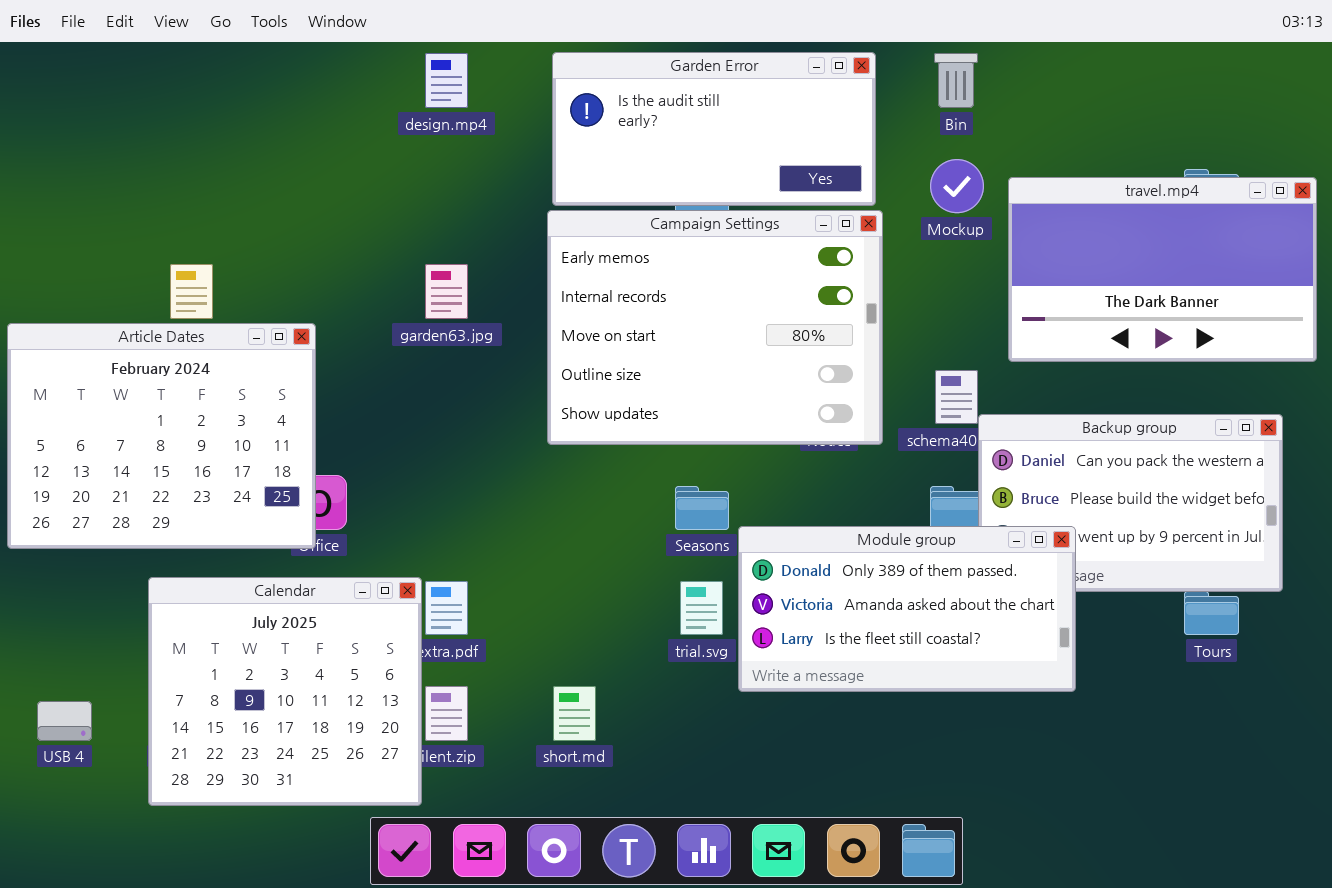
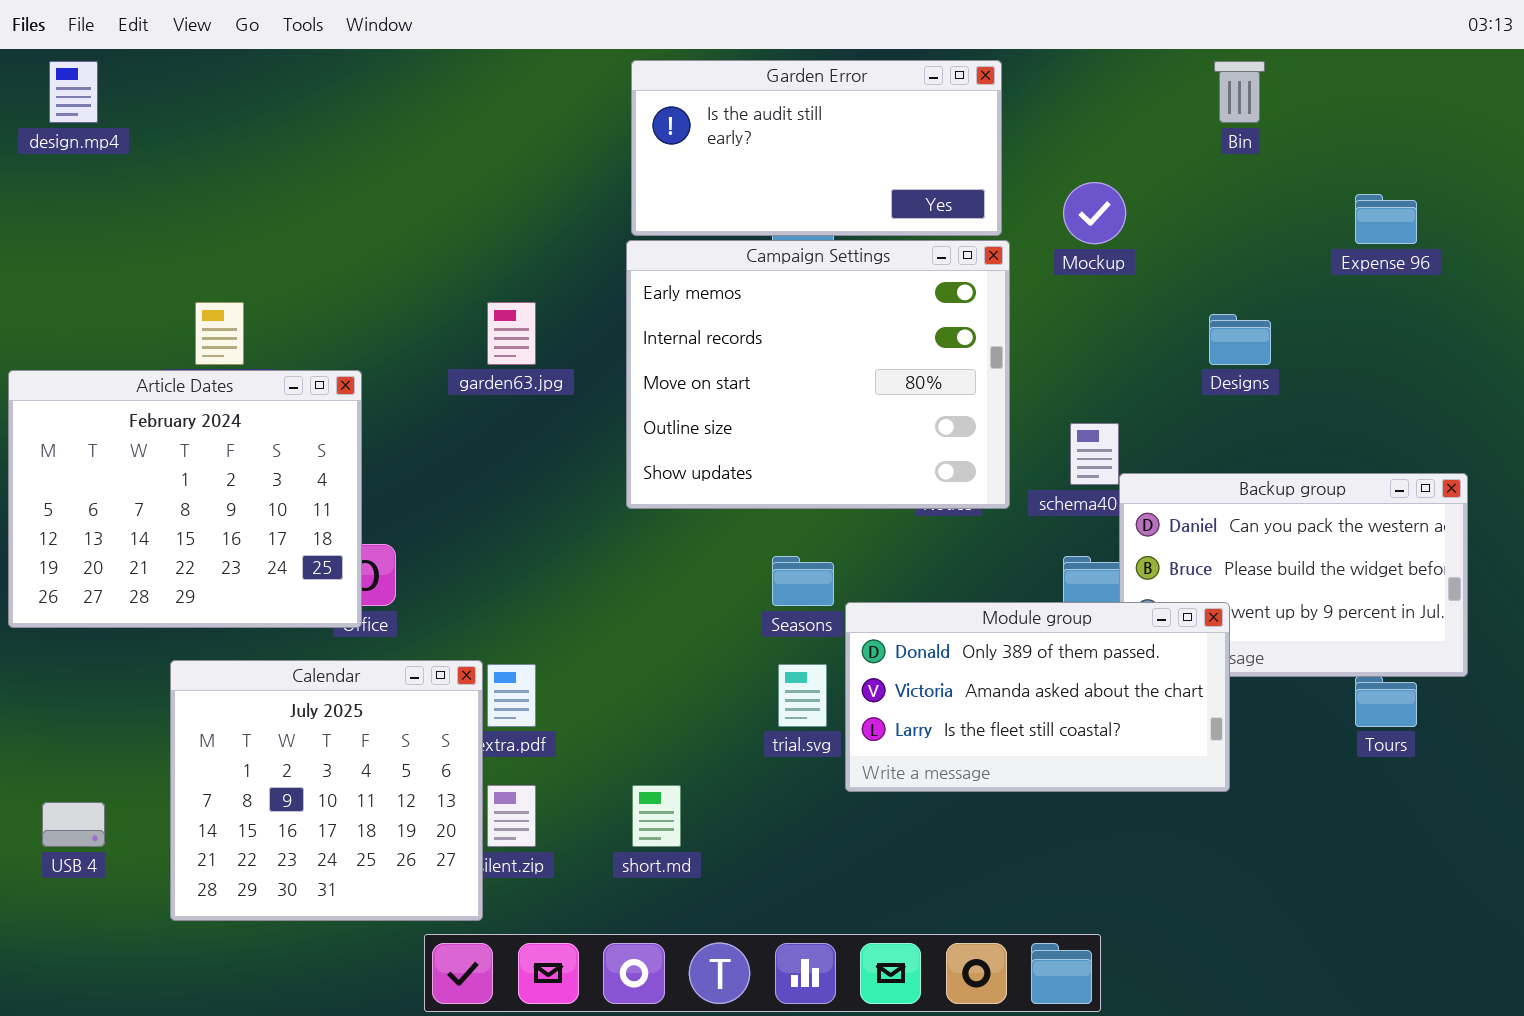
design.mp4: [425,53,468,108] -> [49,61,98,123], moved
Bin: [934,53,978,108] -> [1214,61,1265,123], moved
travel.mp4: [1008,177,1317,362] -> none, closed

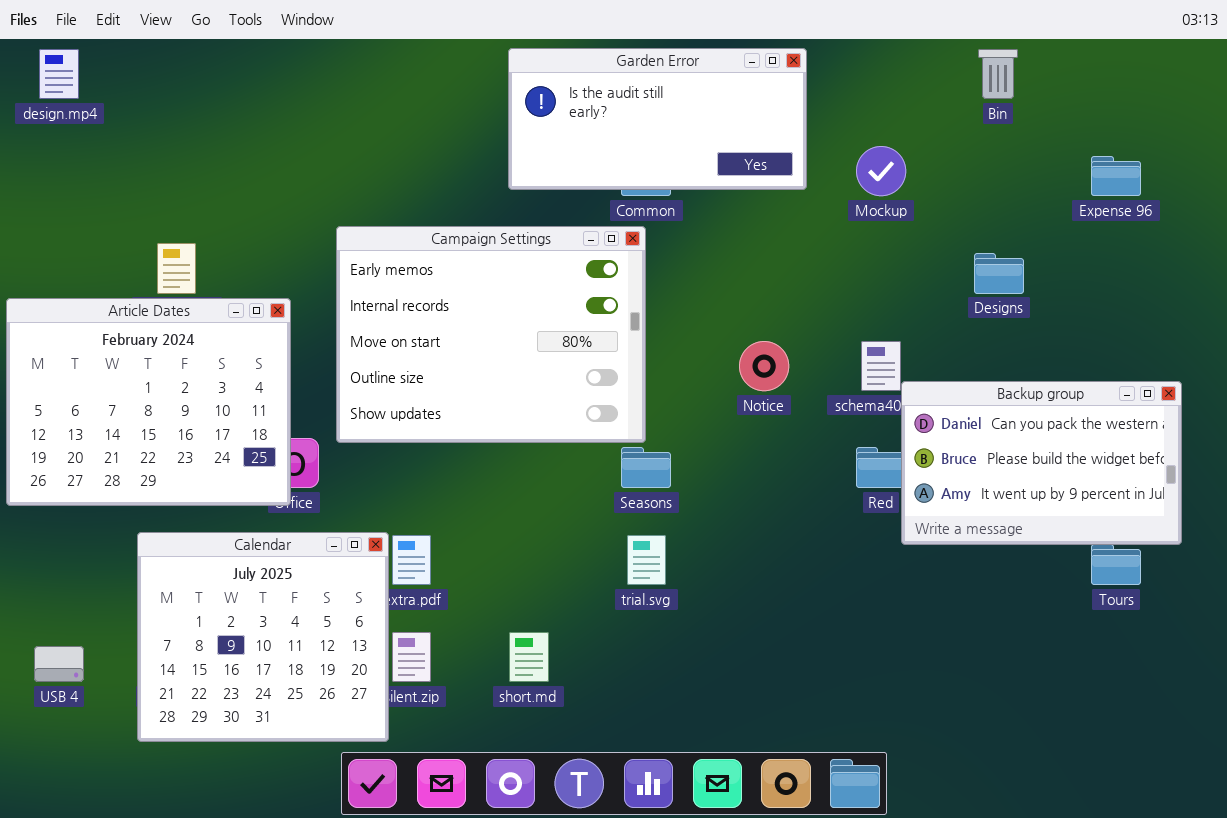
Campaign Settings: [626,240,1010,509] -> [336,226,646,443], moved
Module group: [845,602,1230,792] -> none, closed

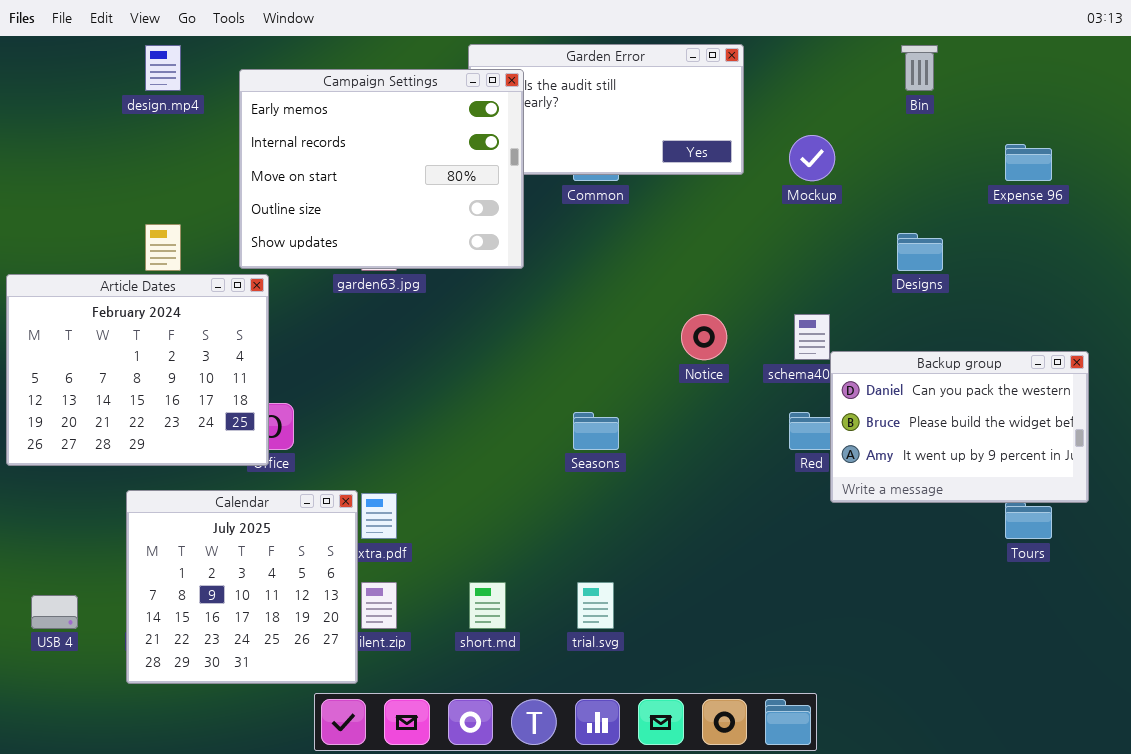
design.mp4: [39,49,79,99] -> [145,45,181,91], moved
Campaign Settings: [336,226,646,443] -> [239,69,524,269], moved
trial.svg: [627,535,666,585] -> [577,582,614,629], moved

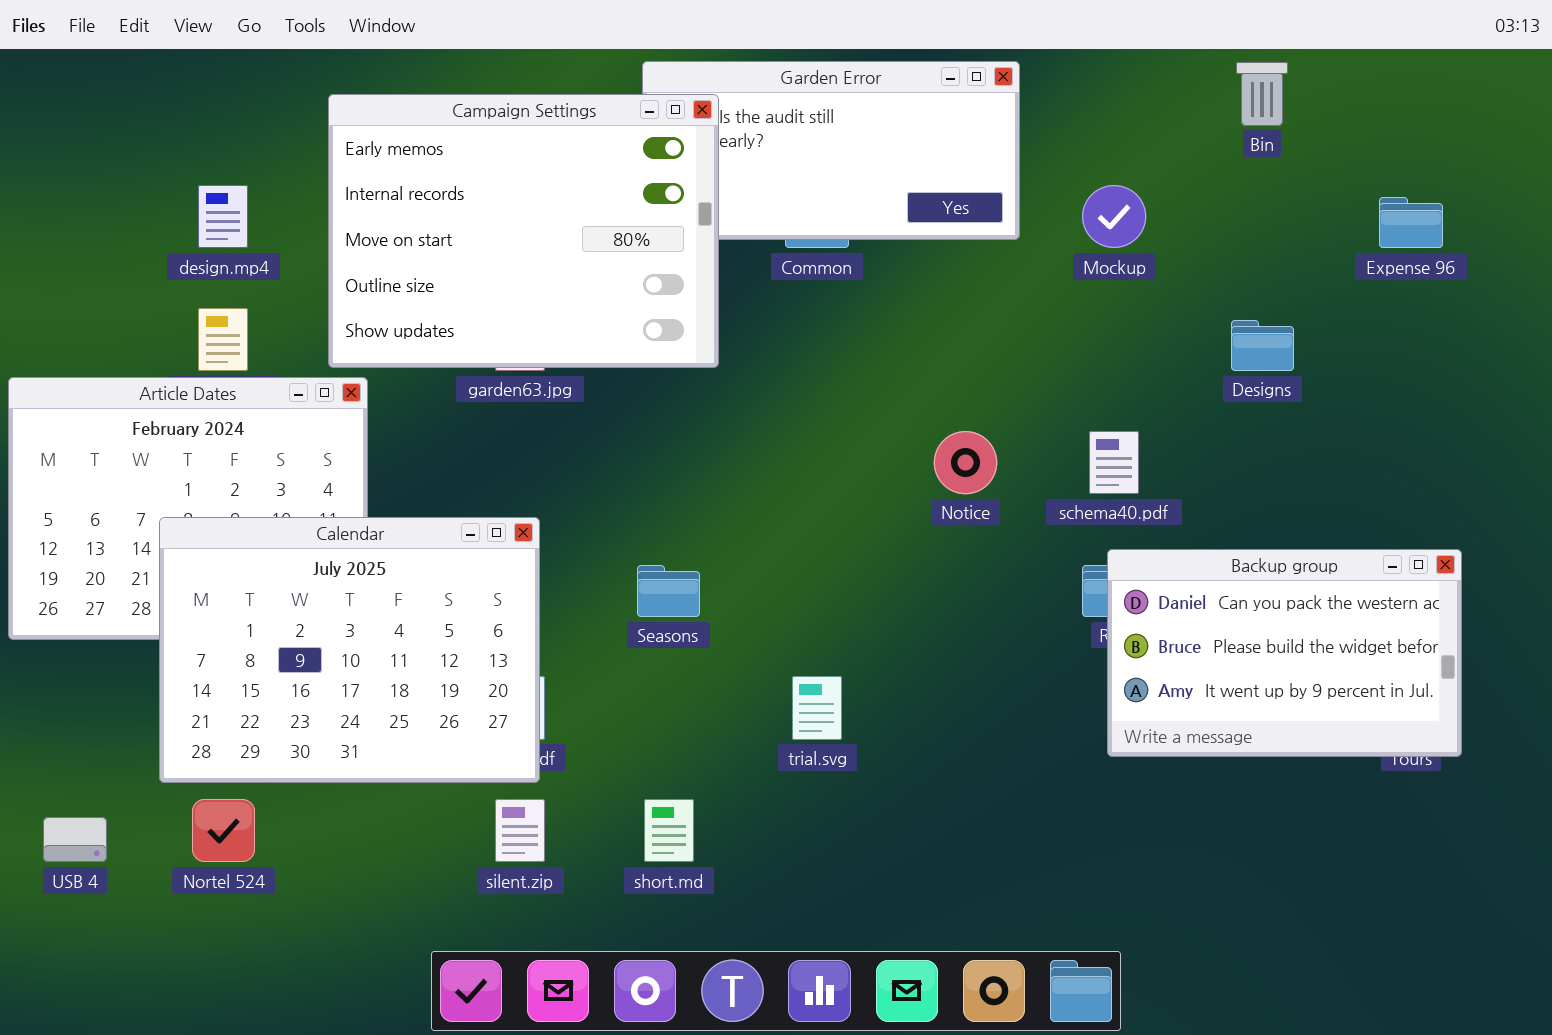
design.mp4: [145,45,181,91] -> [198,185,248,248], moved
Backup group: [830,351,1089,503] -> [1107,549,1462,757], moved
Seasons: [573,412,619,450] -> [637,565,700,617], moved
Calendar: [126,490,358,684] -> [159,517,540,783], moved, resized
trial.svg: [577,582,614,629] -> [792,676,842,740], moved

